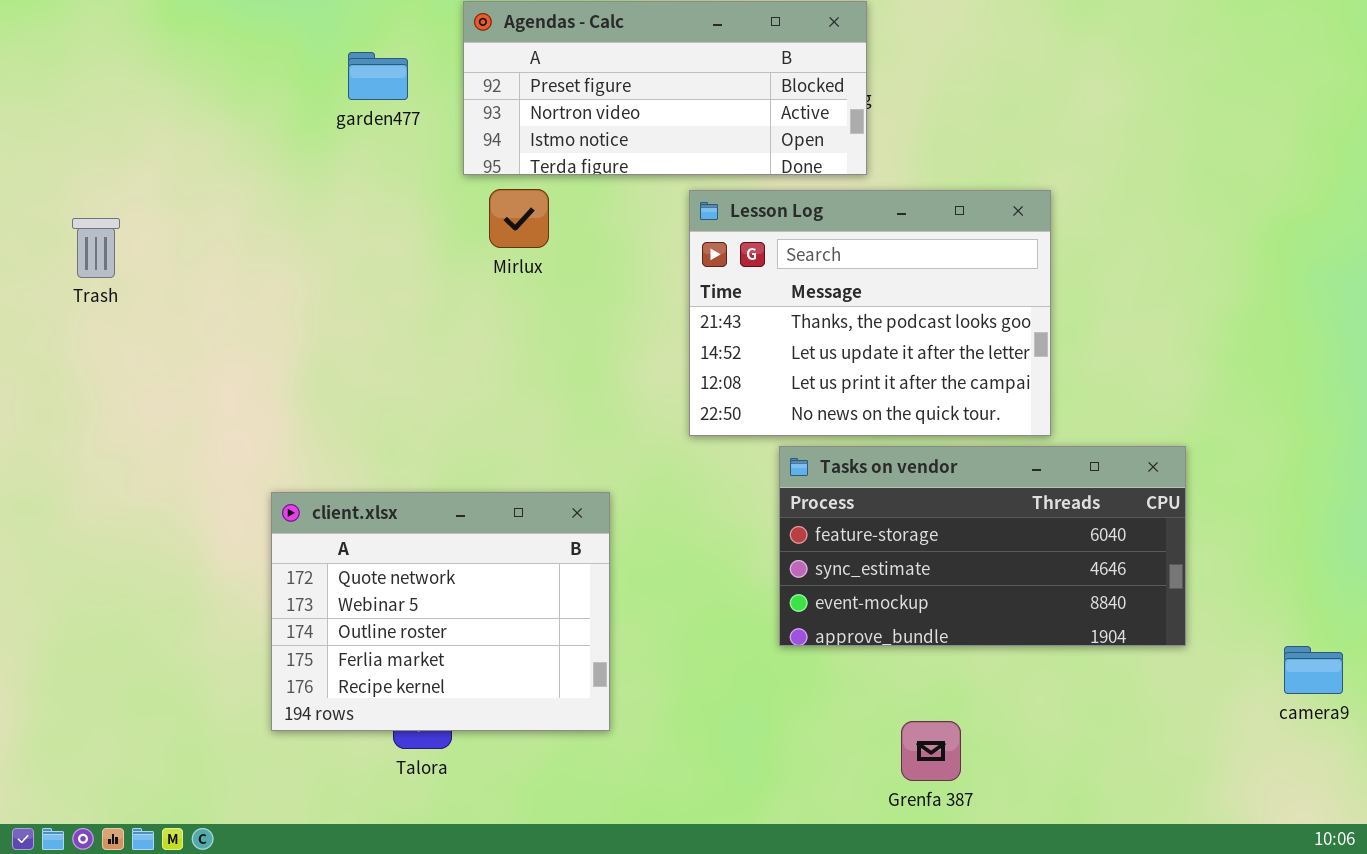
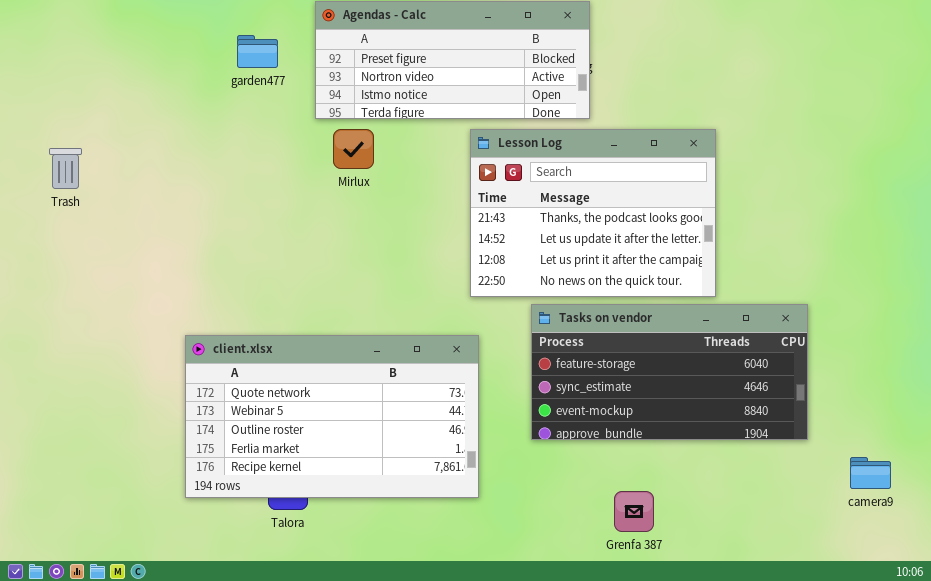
client.xlsx: [271,492,610,731] -> [185,335,479,498], resized
camera9: [1284,646,1343,694] -> [850,457,891,489], moved

